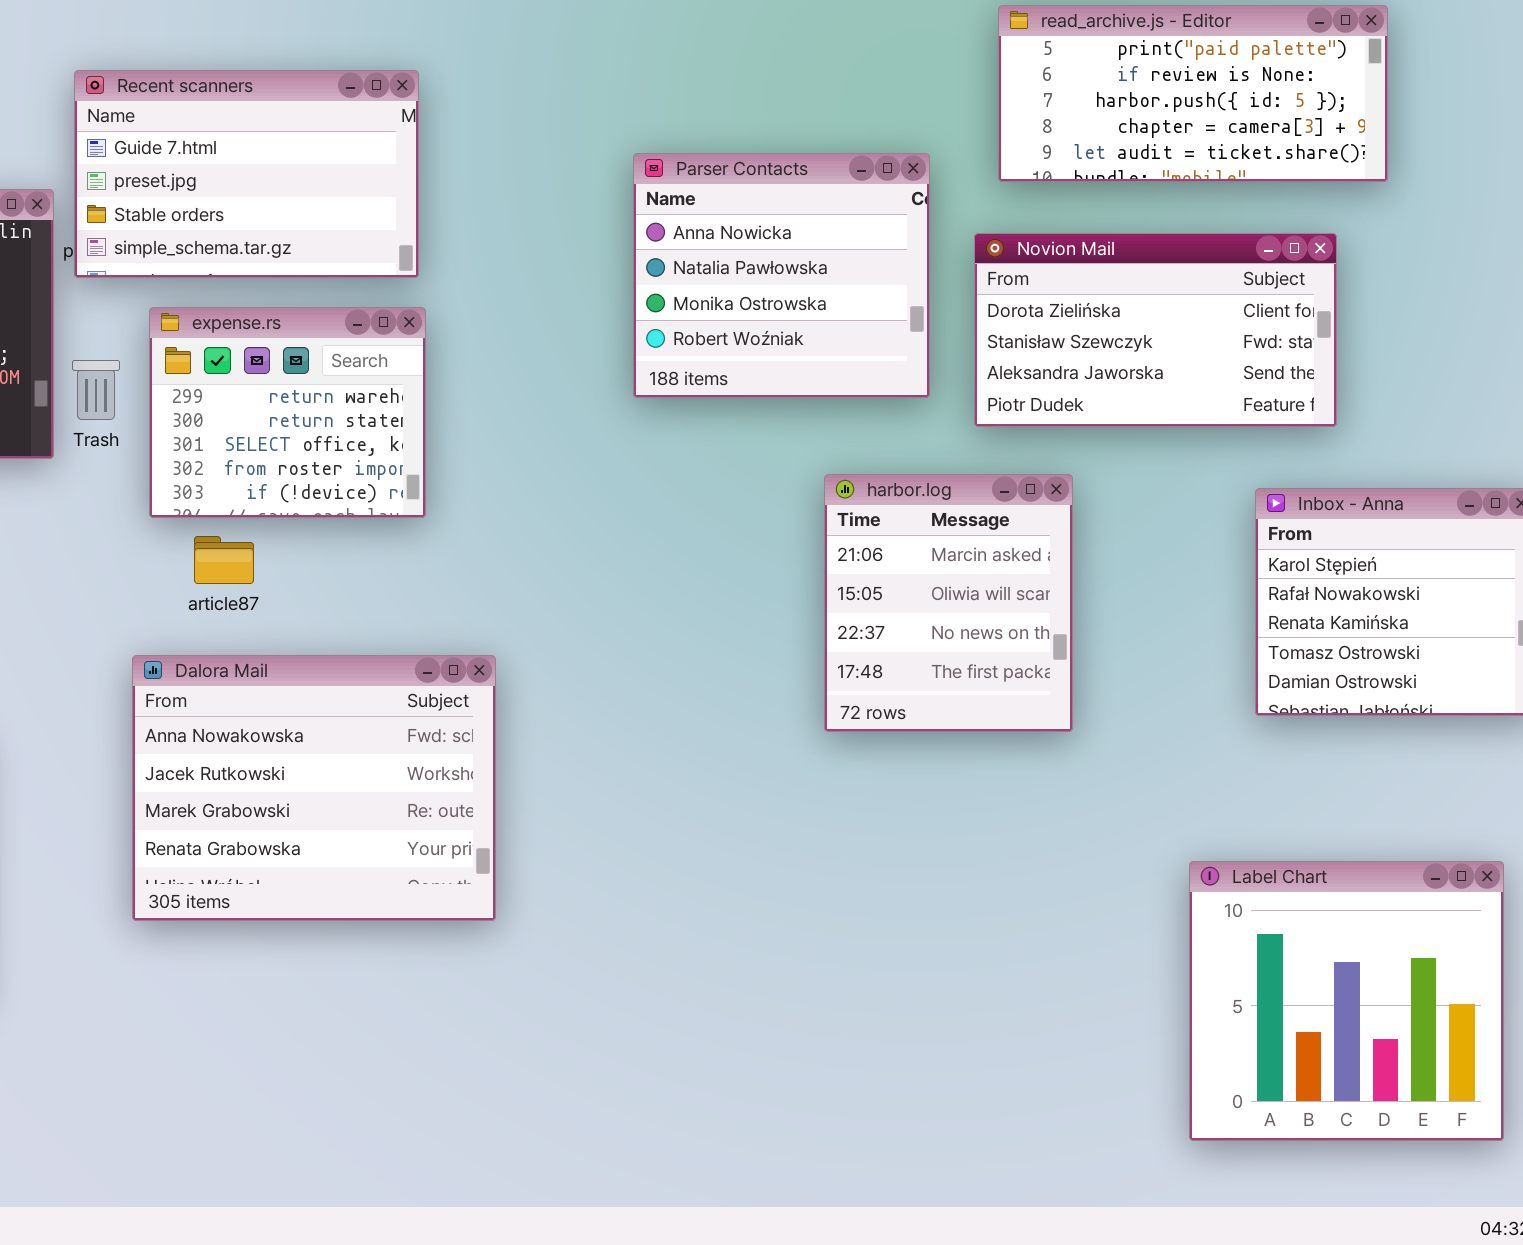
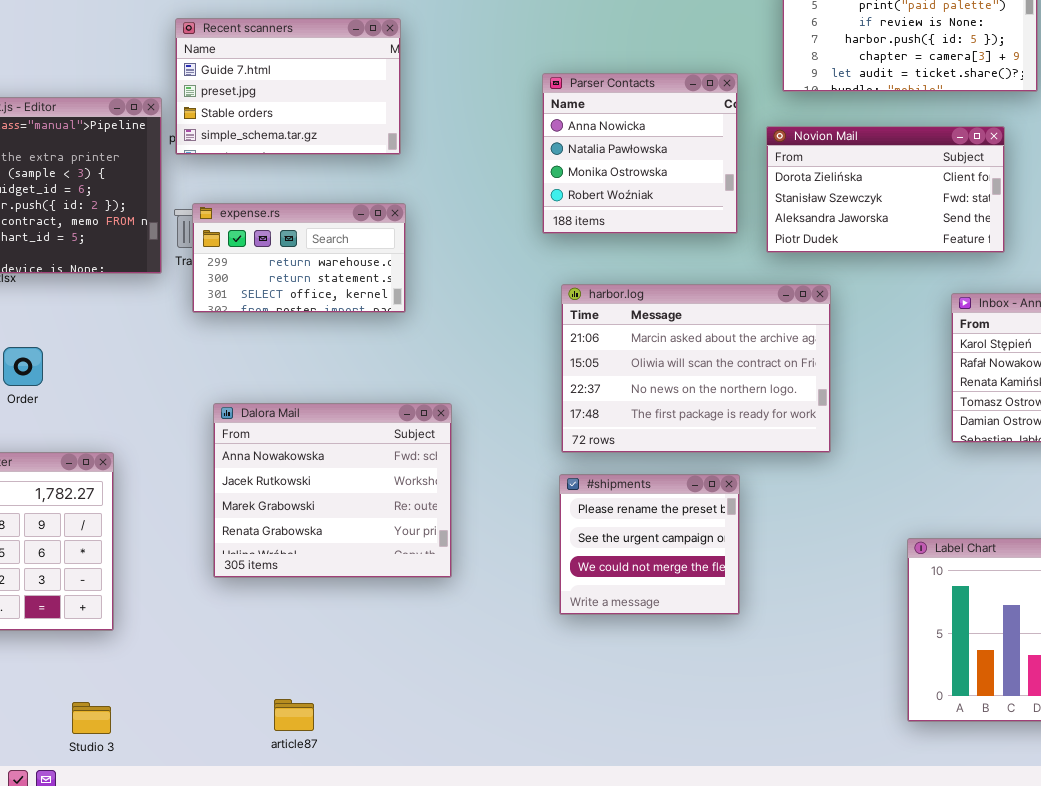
expense.rs: [149,307,426,518] -> [192,203,406,313], resized
harbor.log: [824,474,1073,732] -> [561,284,831,453], resized
article87: [194,536,254,584] -> [274,699,314,731], moved
#shipments: none -> [559,474,740,615], opened

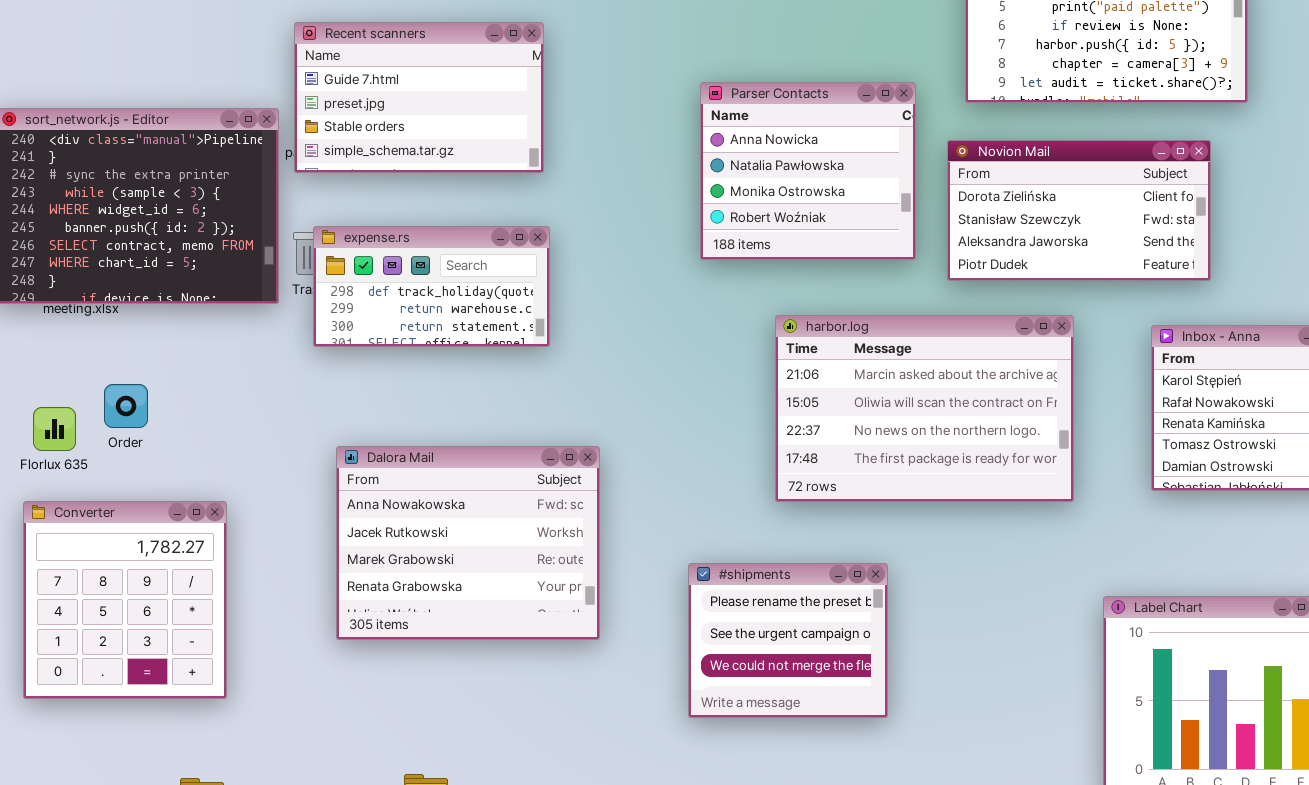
expense.rs: [192,203,406,313] -> [313,226,550,347], scrolled up 1 row
harbor.log: [561,284,831,453] -> [775,315,1074,502], moved
#shipments: [559,474,740,615] -> [688,563,888,718], moved

